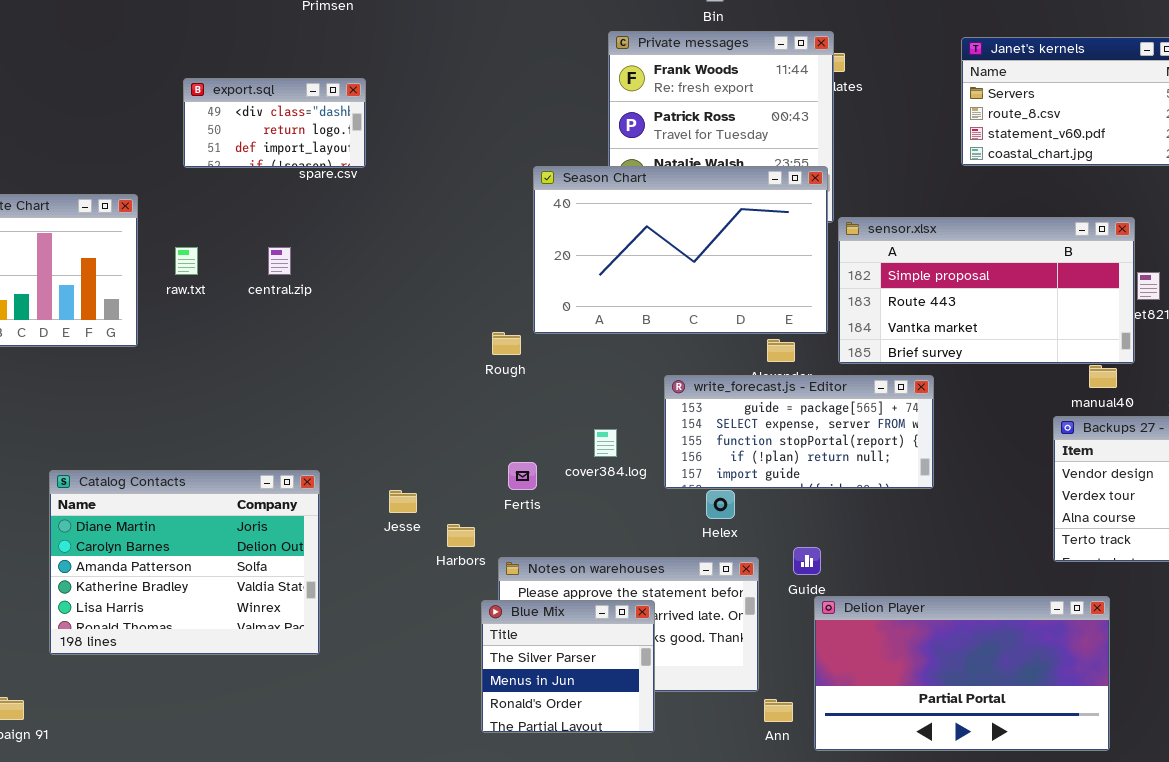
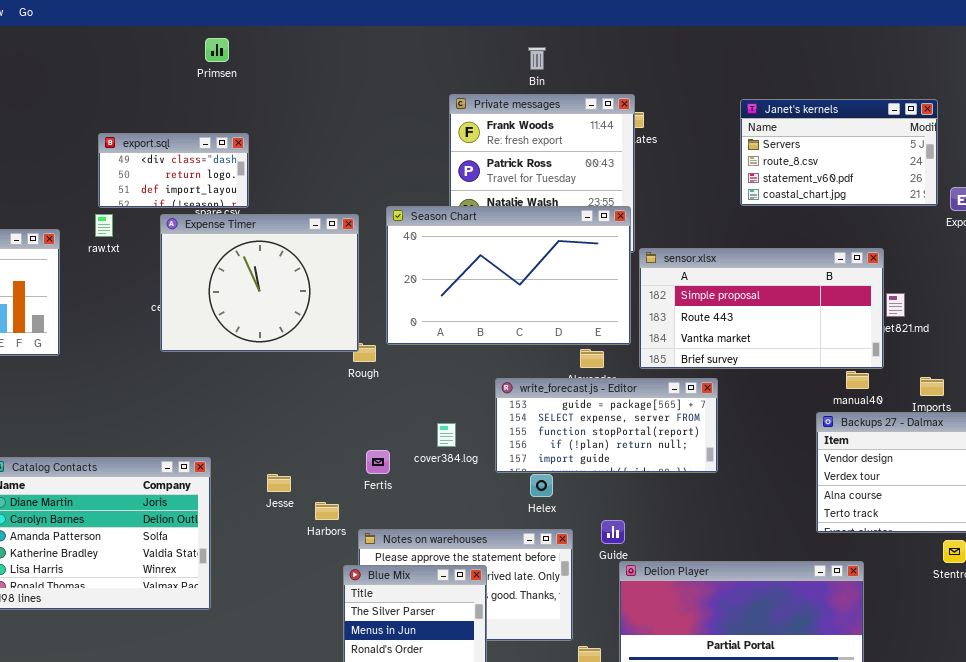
Expense Timer: none -> [160,214,359,352], opened
raw.txt: [175,247,198,275] -> [95,214,113,237], moved

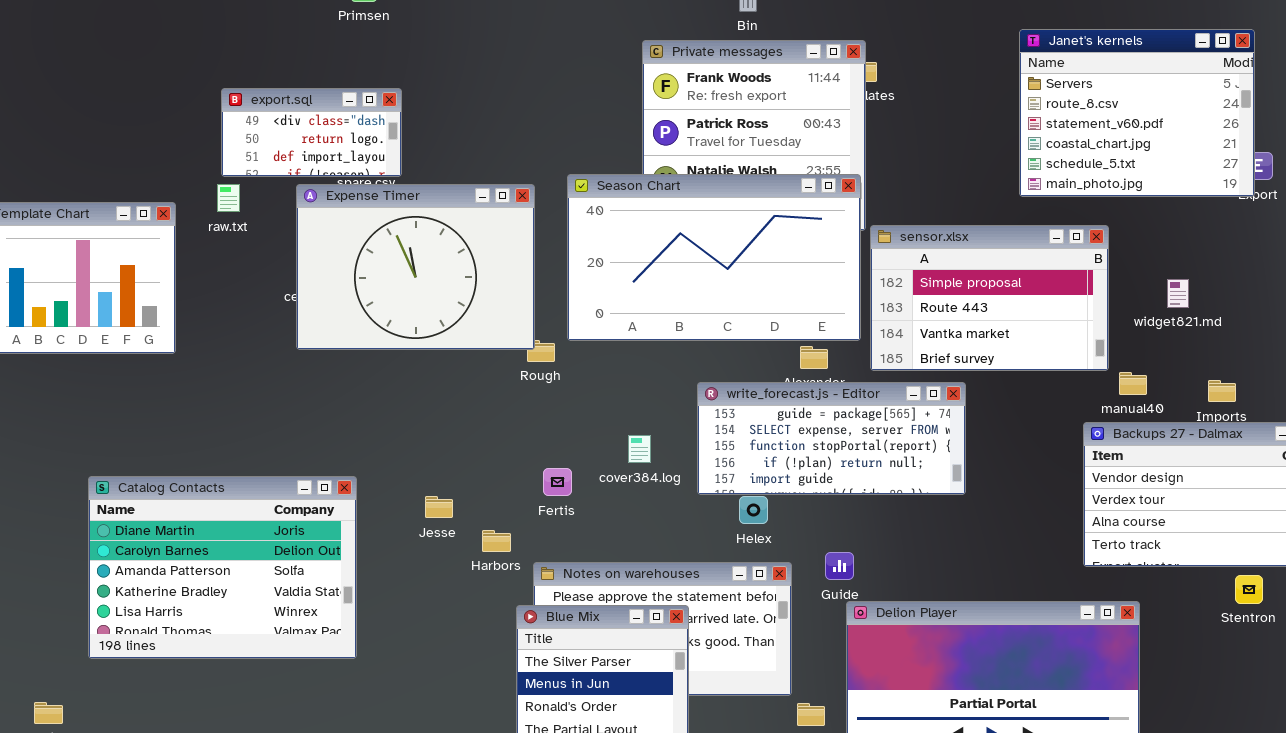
Janet's kernels: [740,99,938,206] -> [1019,29,1255,197], moved, resized
sensor.xlsx: [639,248,884,369] -> [870,225,1109,371], resized

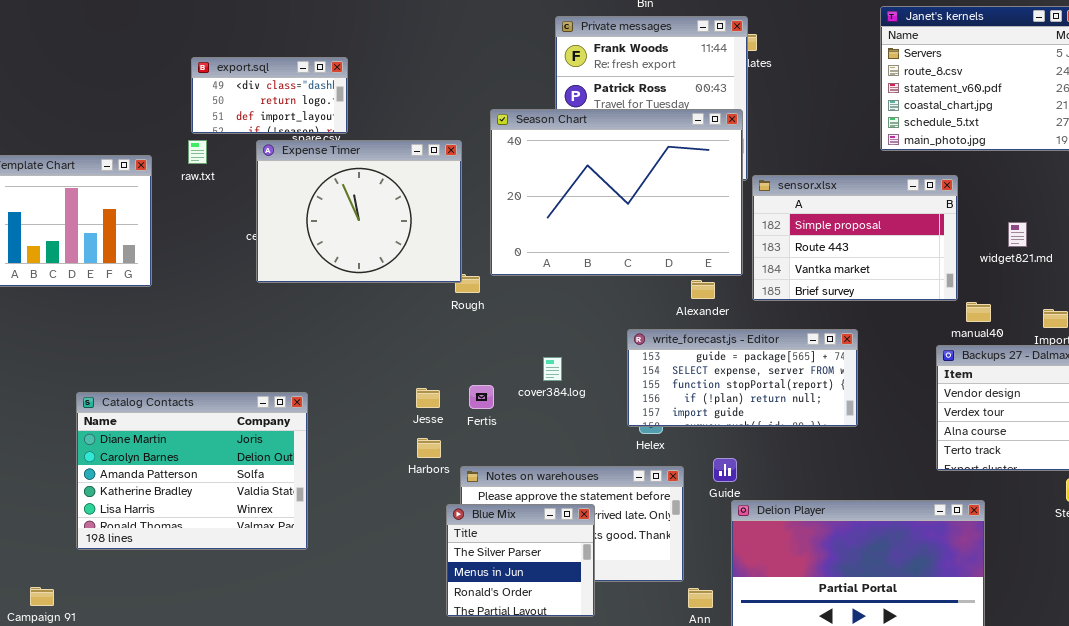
Season Chart: [567,174,861,341] -> [490,109,743,276], resized
write_forecast.js - Editor: [697,382,966,495] -> [627,329,858,427], moved
Jesse: [425,496,453,518] -> [416,388,440,408], moved

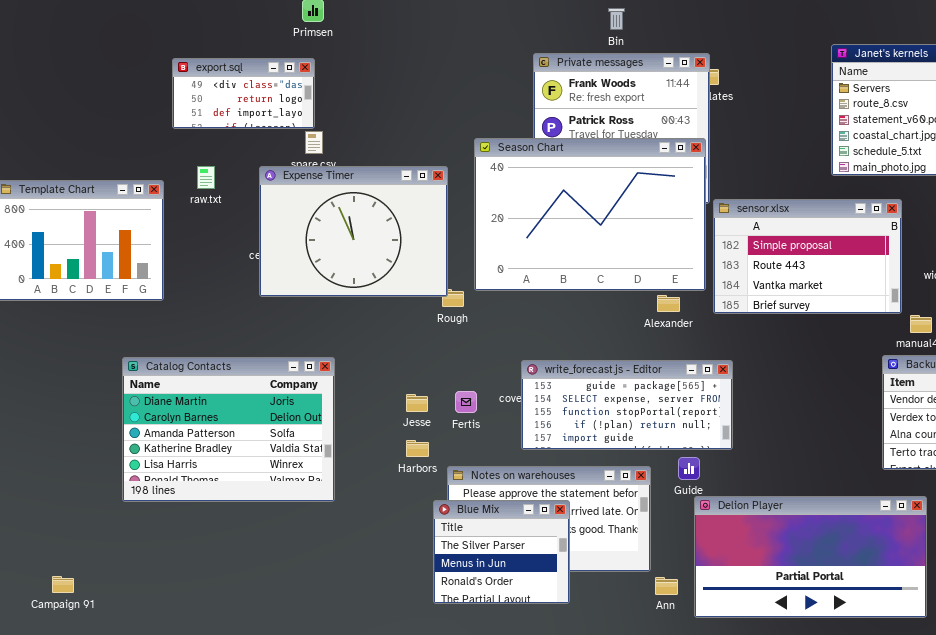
export.sql: [191,57,348,134] -> [172,58,315,129], moved
write_forecast.js - Editor: [627,329,858,427] -> [521,360,733,450], moved
Catalog Contacts: [76,392,308,550] -> [122,357,335,502], moved

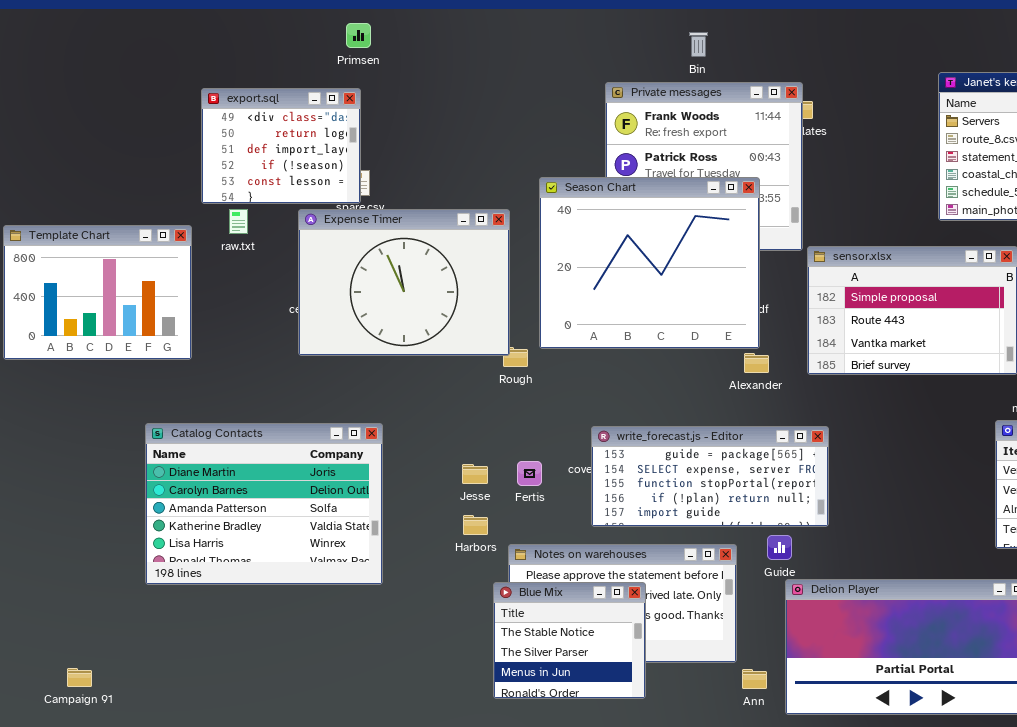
export.sql: [172,58,315,129] -> [201,88,361,204], resized
Season Chart: [474,138,706,291] -> [539,177,760,349], resized
Blue Mix: [433,500,570,604] -> [493,582,646,699], scrolled up 1 row

